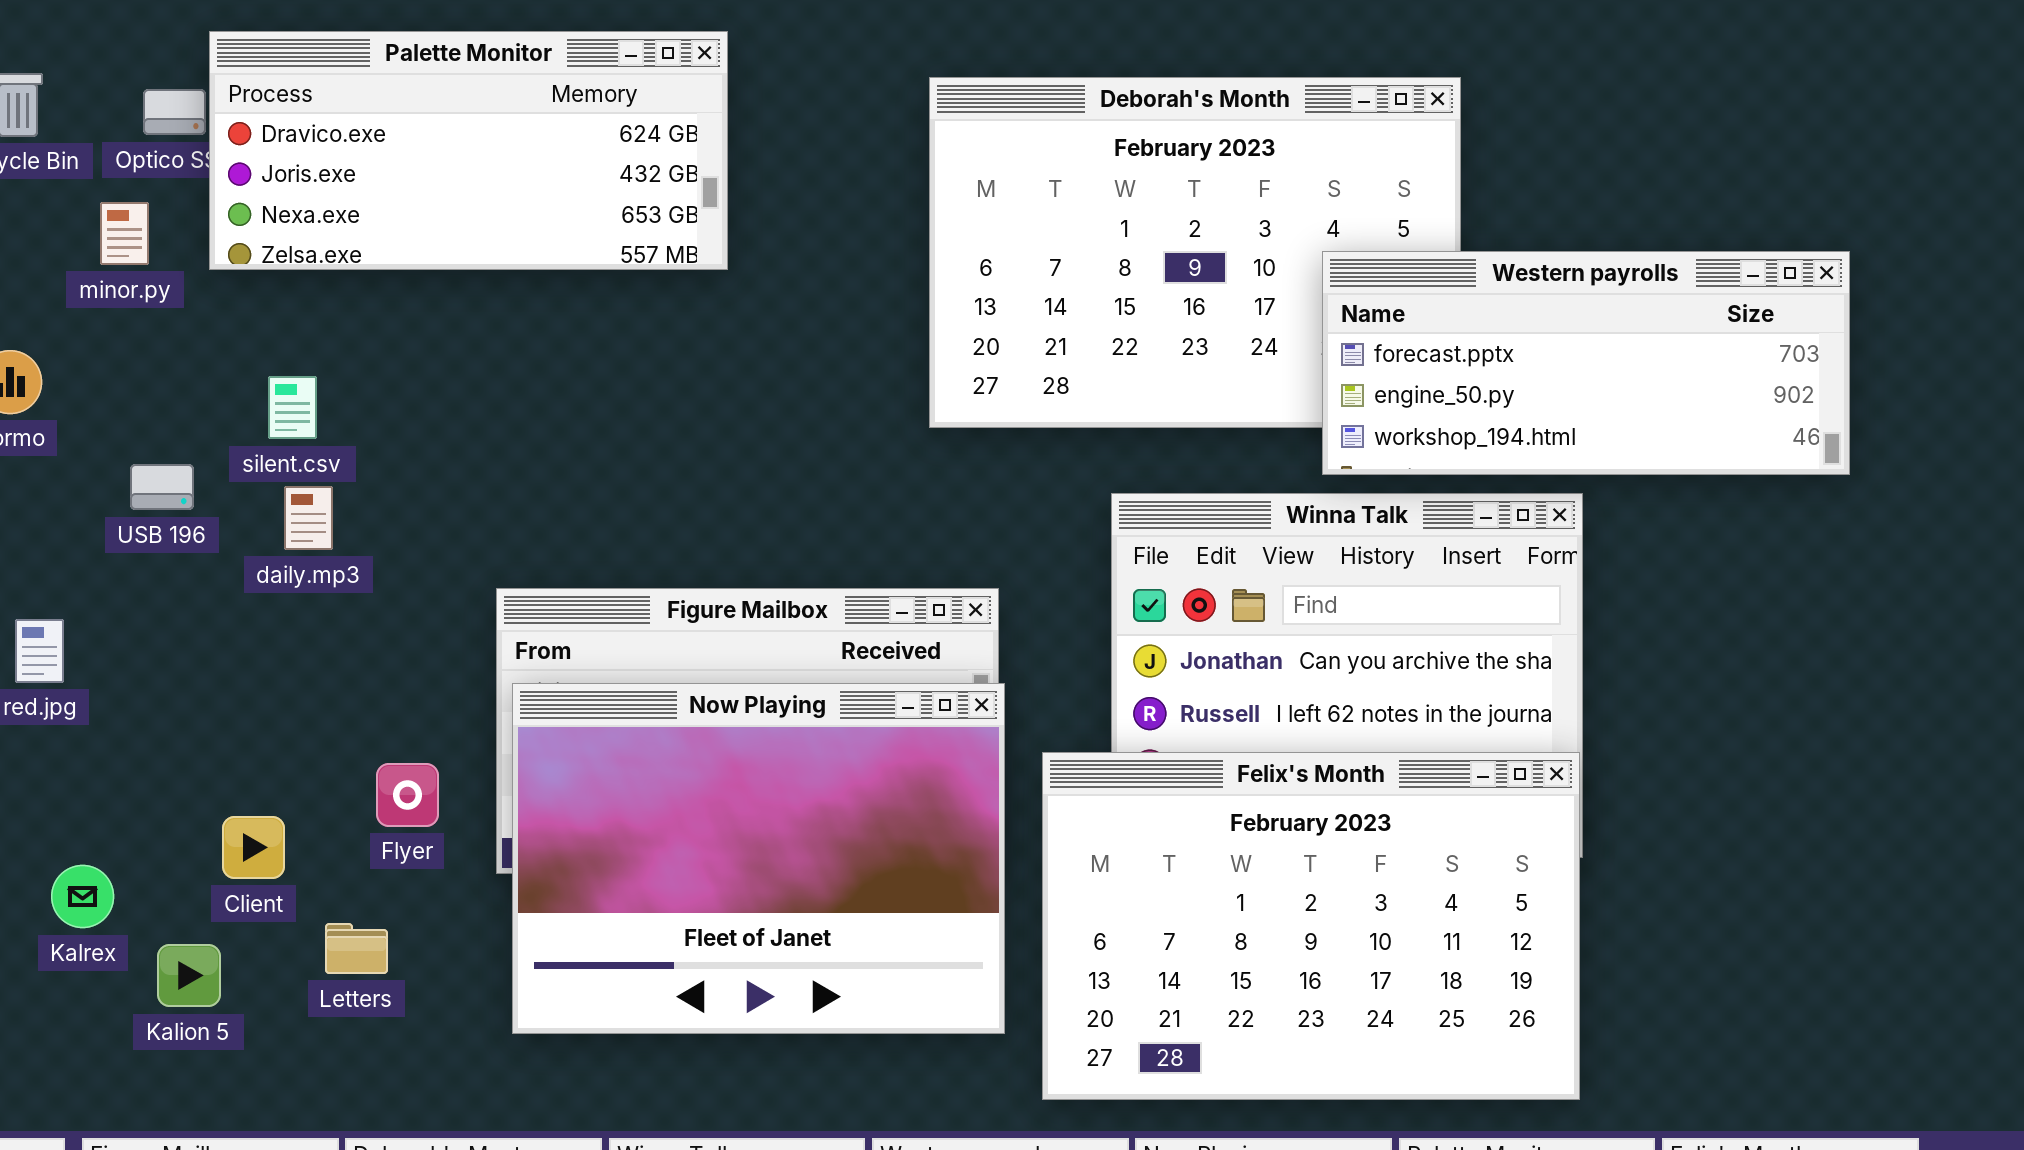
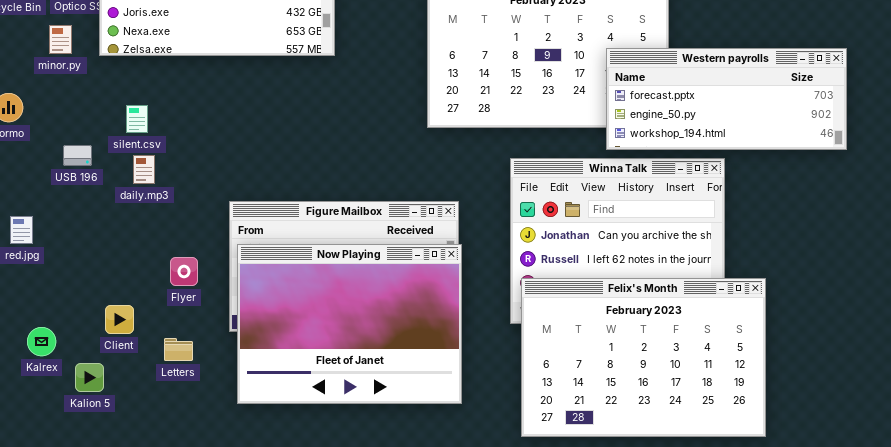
Felix's Month: [1042,752,1580,1100] -> [521,278,766,437], moved
Flyer: [376,763,439,827] -> [170,257,198,286], moved
Letters: [325,923,388,974] -> [164,338,193,361], moved

